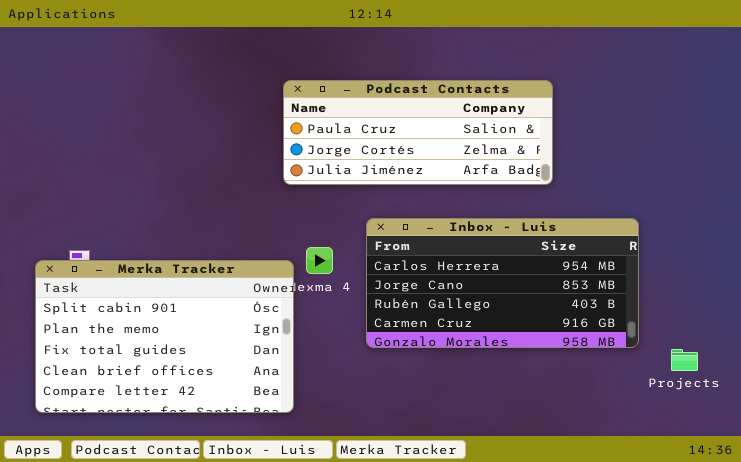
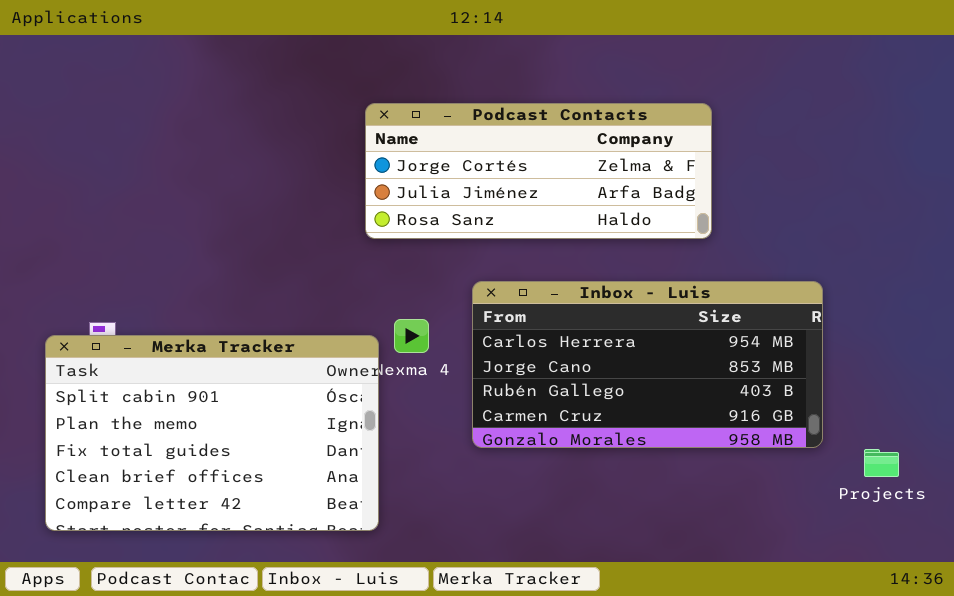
Podcast Contacts: [283,80,553,185] -> [365,103,712,239], scrolled down 1 row

